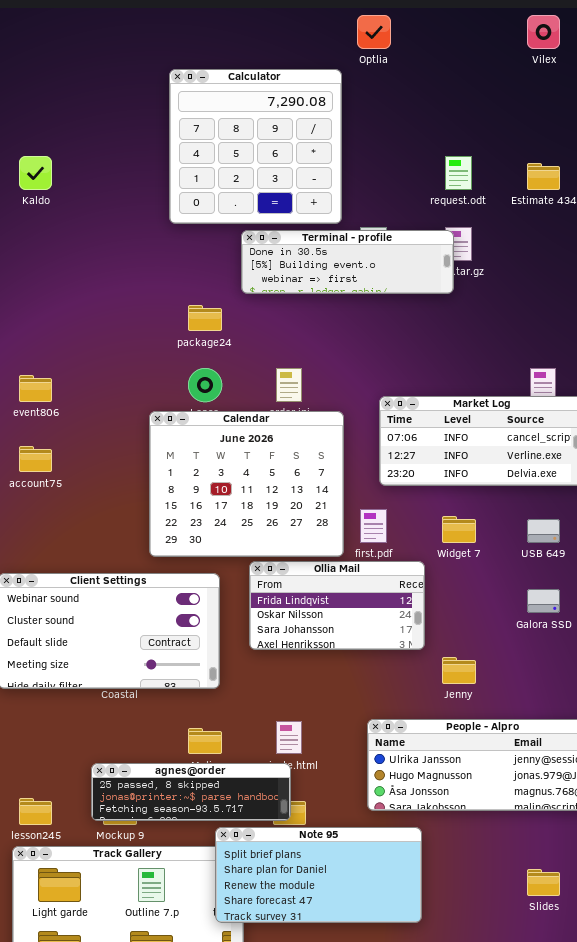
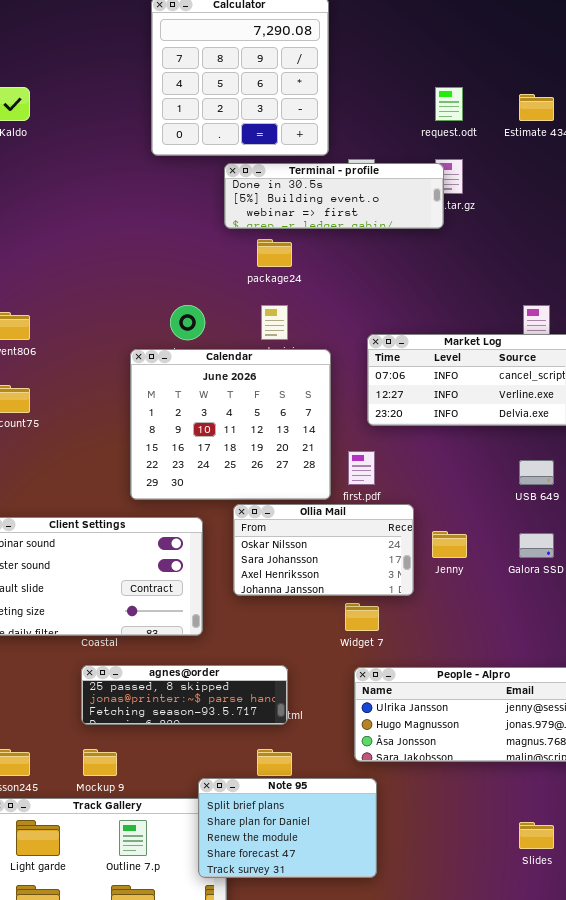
package24: [188,305,222,331] -> [257,239,292,267], moved
Widget 7: [442,516,476,543] -> [345,603,379,631], moved
Ollia Mail: [249,561,425,650] -> [233,504,414,596], scrolled down 1 row
Jenny: [442,657,476,684] -> [432,531,467,558], moved
agnes@order: [91,763,291,821] -> [81,665,288,725], moved
Note 95: [215,827,422,923] -> [198,778,377,878], resized

